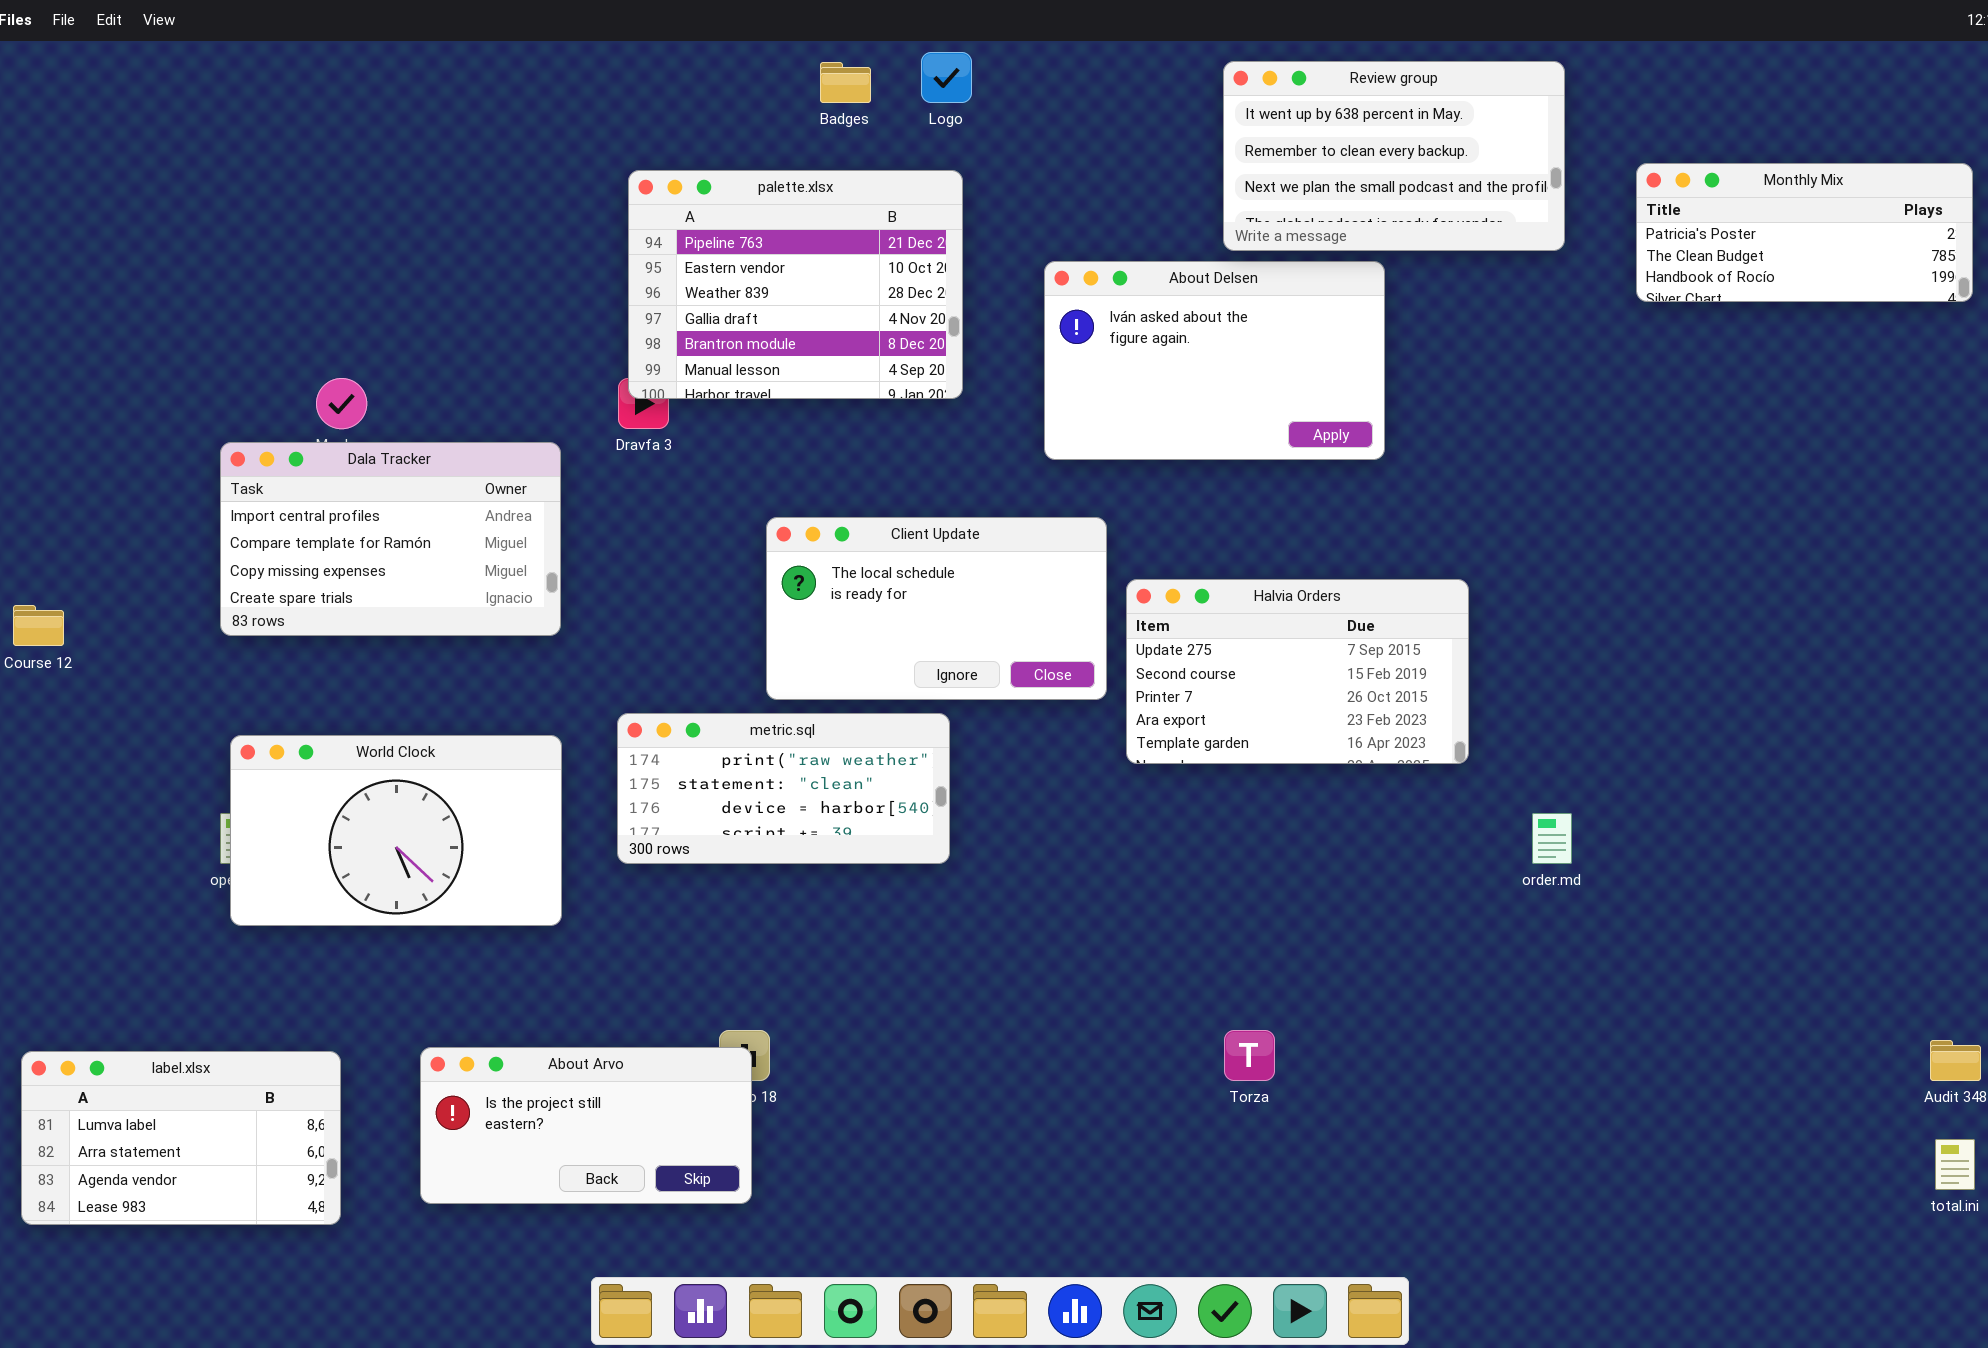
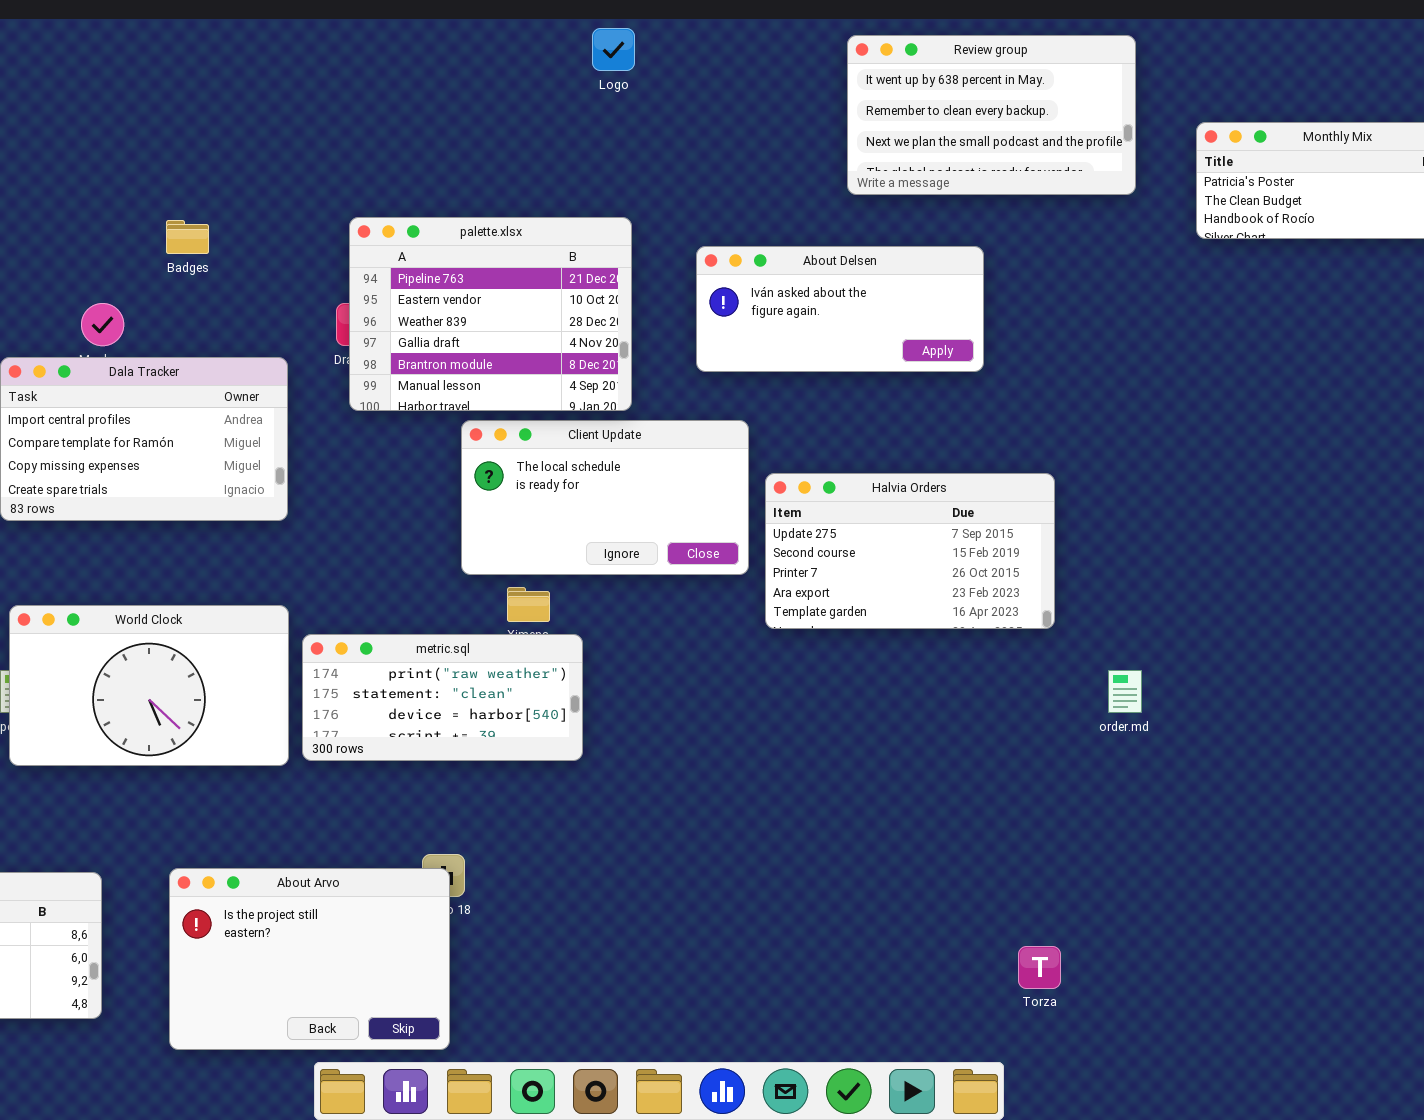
Badges: [820,62,871,103] -> [166,220,209,254], moved
palette.xlsx: [628,170,963,399] -> [349,217,632,411], moved
About Delsen: [1044,261,1385,460] -> [696,246,984,372], resized
metric.sql: [617,713,950,864] -> [302,634,583,761], moved
Torza: [1224,1030,1275,1081] -> [1018,946,1061,989], moved
About Arvo: [420,1047,752,1204] -> [169,868,450,1050], resized

